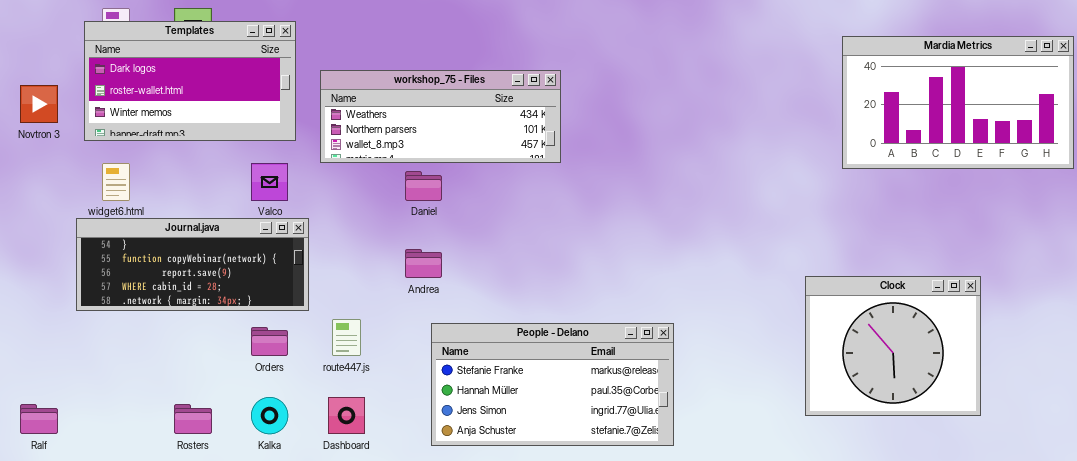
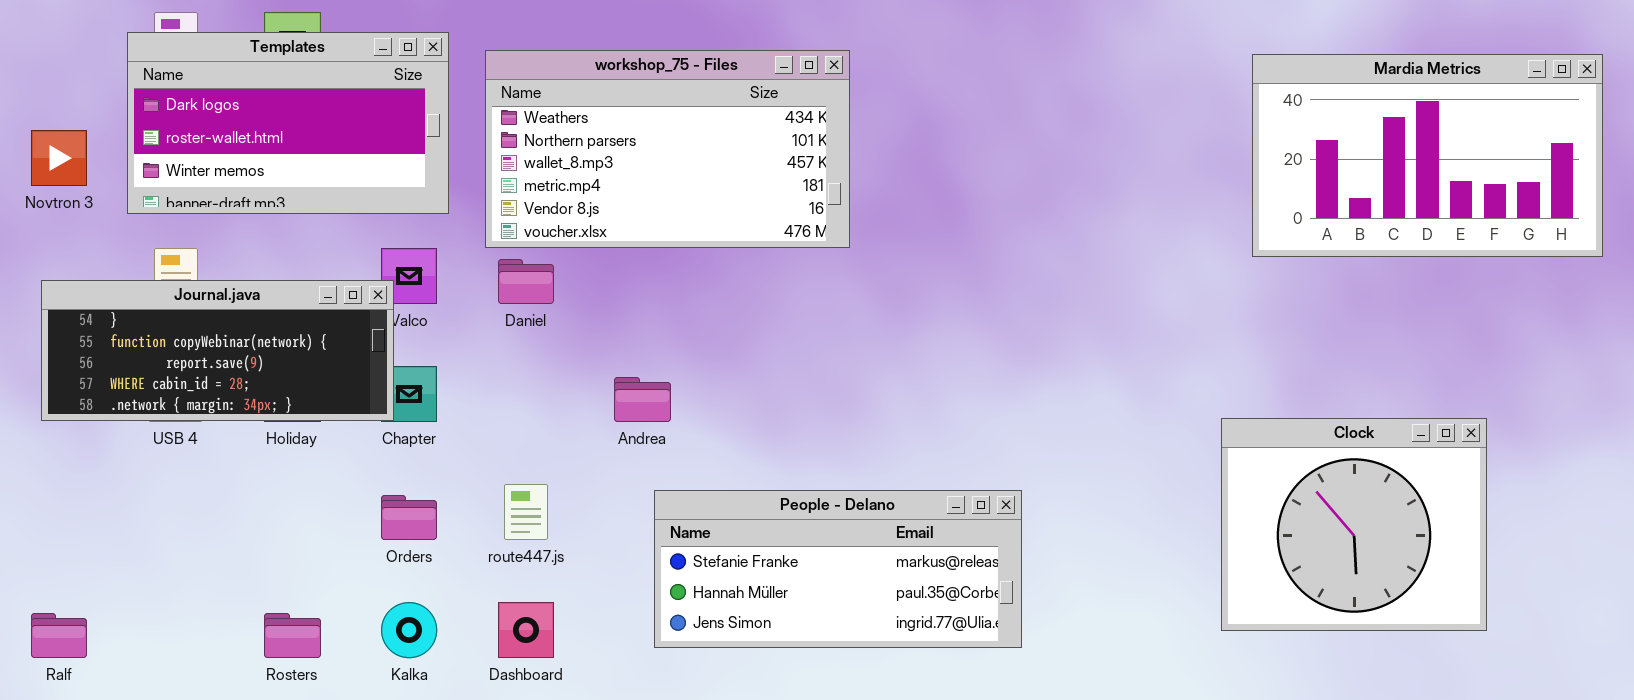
Mardia Metrics: [842,36,1074,169] -> [1252,54,1603,257], moved
workshop_75 - Files: [320,70,561,163] -> [485,50,850,248], resized
Daniel: [405,171,442,201] -> [498,259,554,304], moved
Journal.java: [76,218,309,311] -> [41,280,394,421], moved
People - Delano: [431,323,674,446] -> [654,490,1022,648], resized

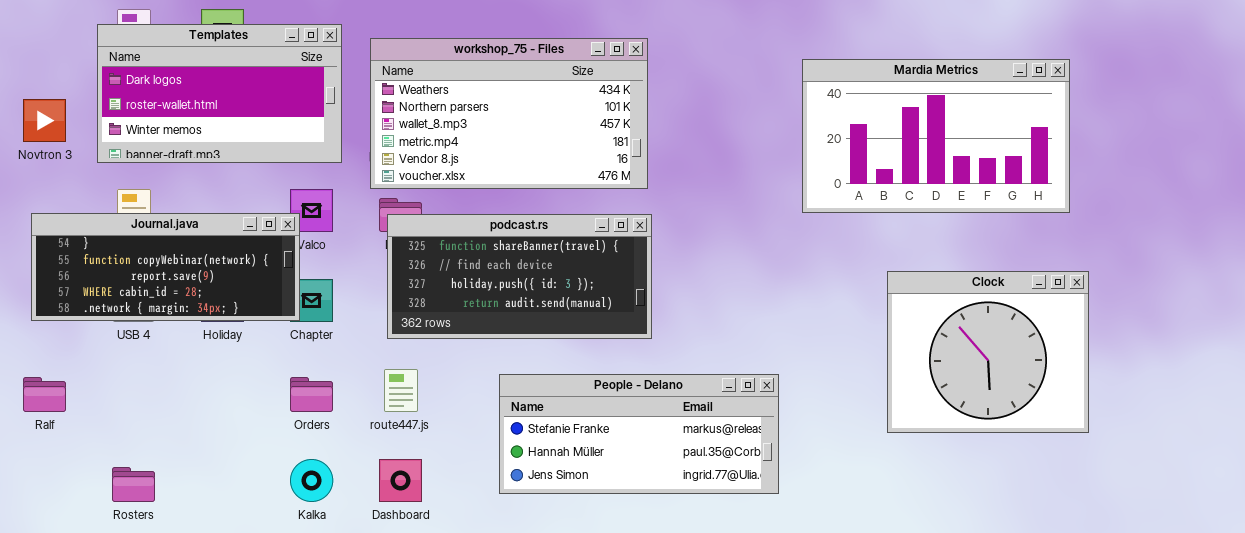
Mardia Metrics: [1252,54,1603,257] -> [802,59,1070,213], moved
podcast.rs: none -> [387,214,652,339], opened
Clock: [1221,418,1487,631] -> [887,271,1089,433], moved
Ralf: [31,613,87,658] -> [23,377,66,412], moved
Rosters: [264,613,321,658] -> [112,467,155,502], moved

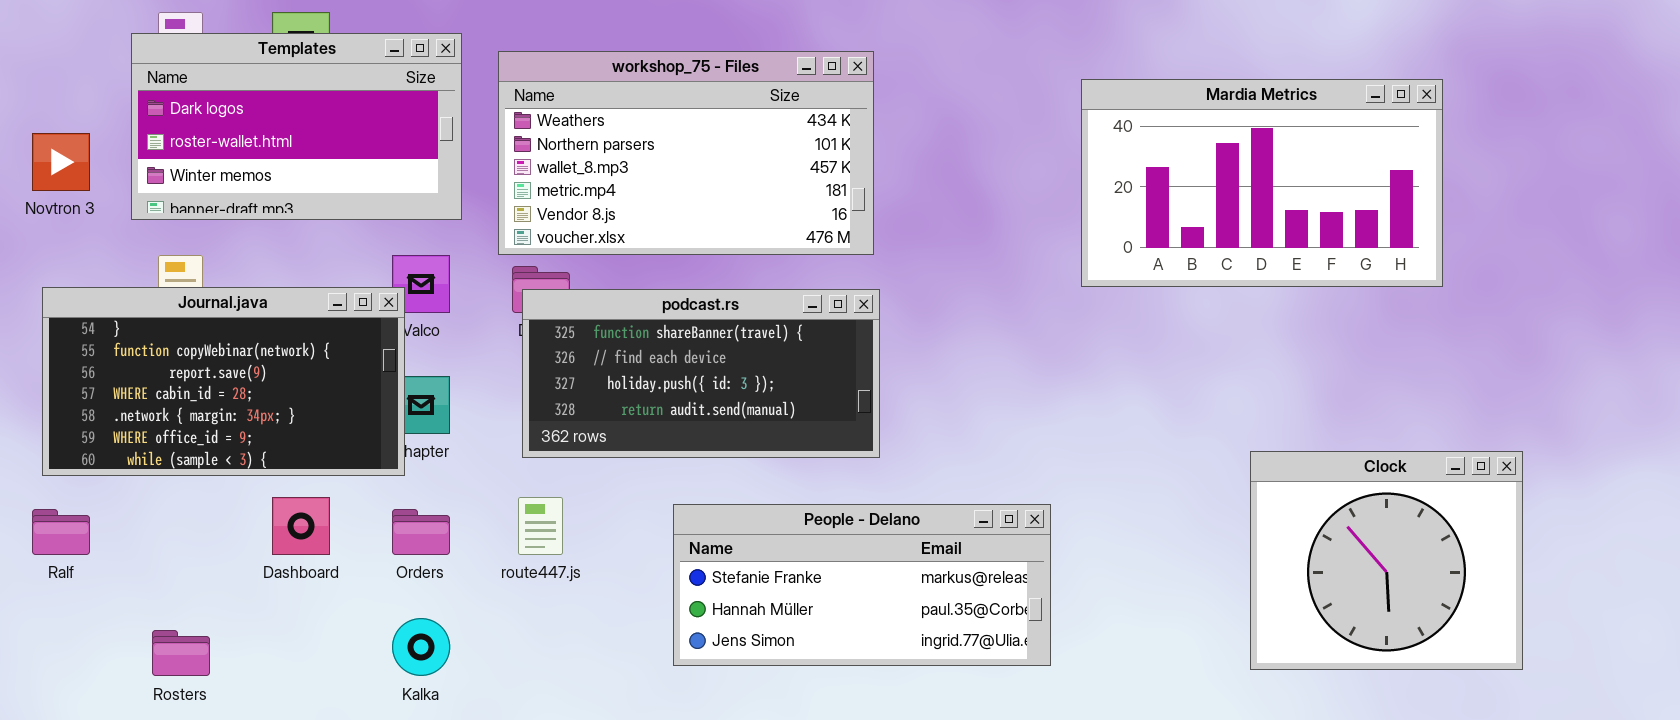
Journal.java: [31,213,300,321] -> [42,287,405,476], resized
Clock: [887,271,1089,433] -> [1250,451,1523,670], moved
Dashboard: [379,459,422,502] -> [272,497,330,555], moved

